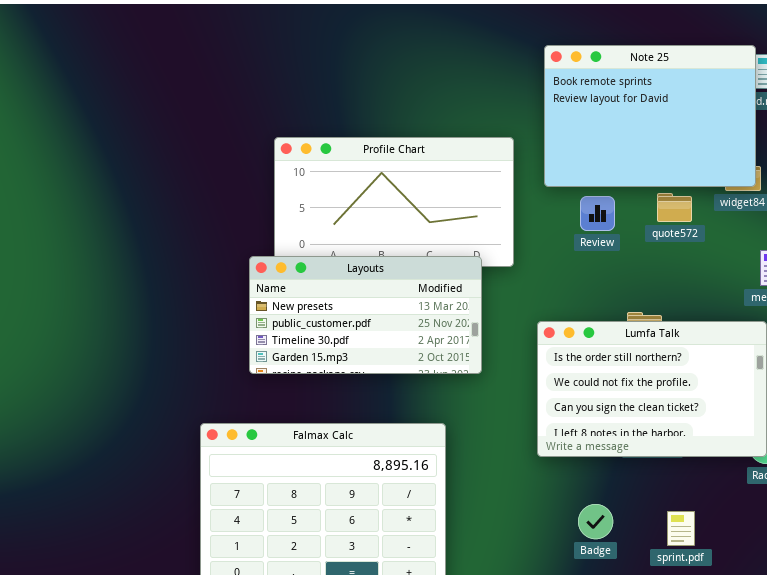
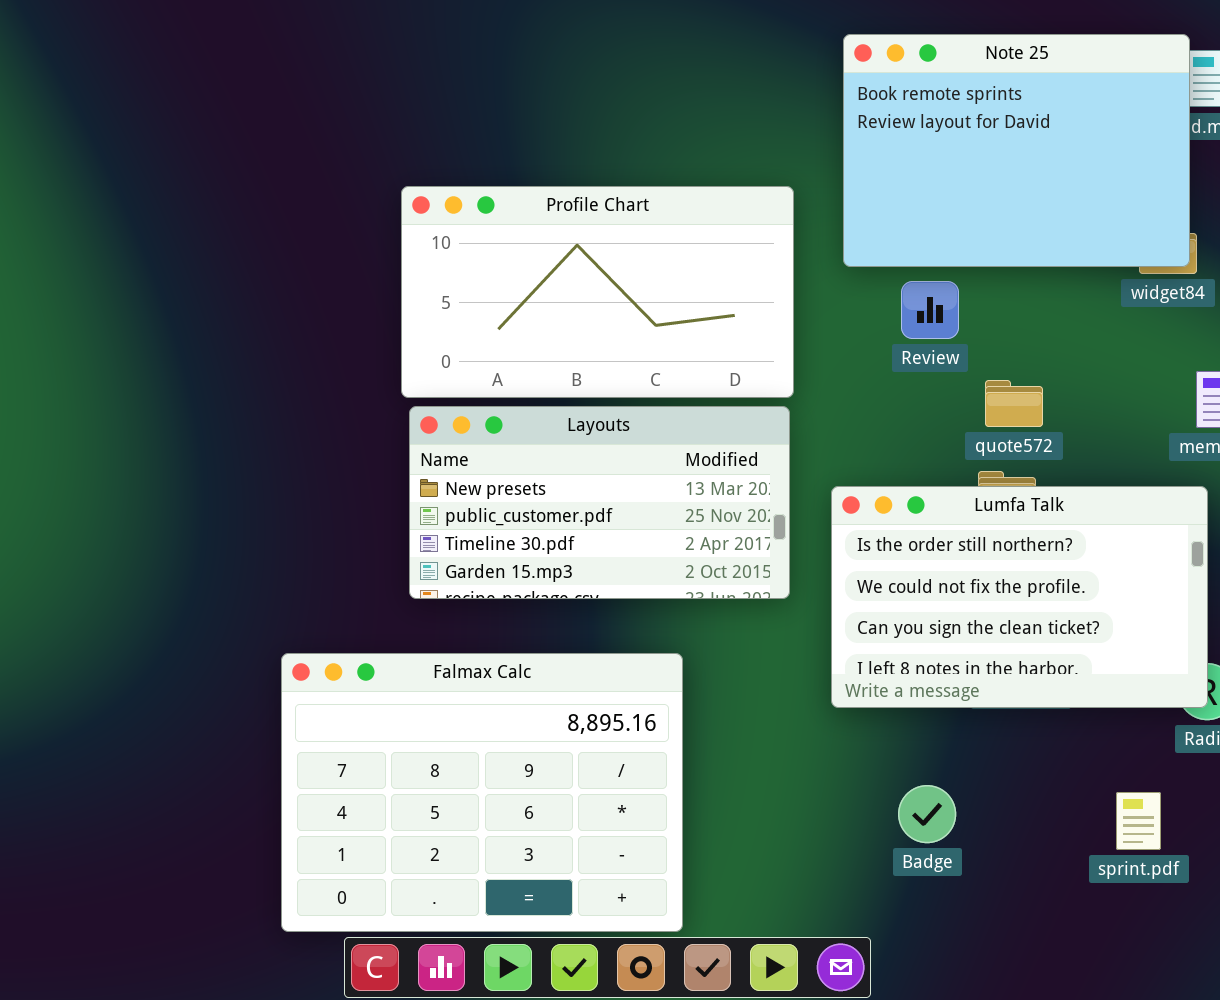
quote572: [657,193,692,222] -> [985,380,1043,427], moved
Layouts: [249,256,482,374] -> [409,406,790,599], moved
sprint.pdf: [667,511,695,546] -> [1116,792,1161,850], moved

